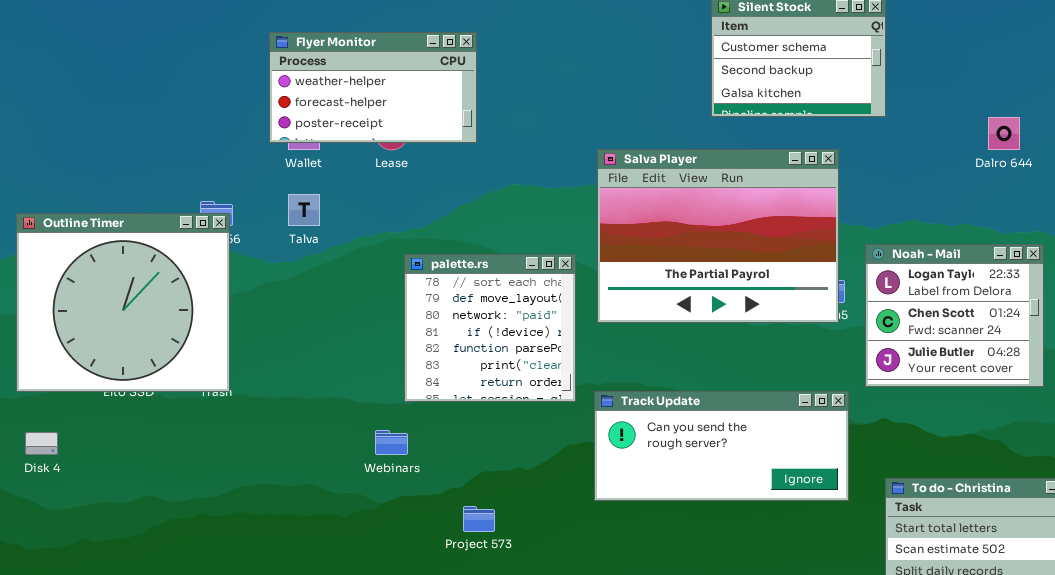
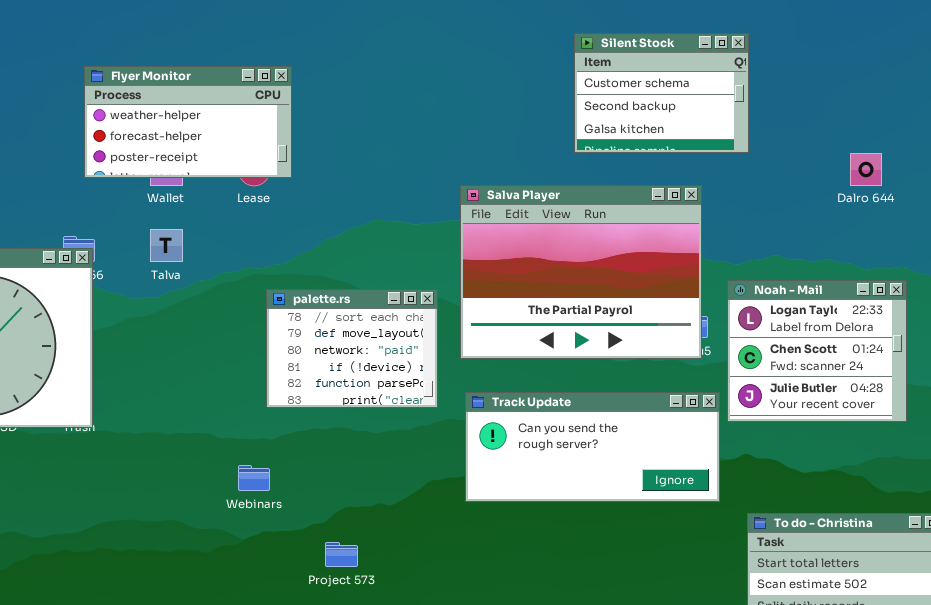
Flyer Monitor: [269,32,477,143] -> [84,66,292,178], moved
palette.rs: [404,254,576,402] -> [266,289,438,408], resized
Track Update: [594,391,849,501] -> [465,392,720,502], moved

